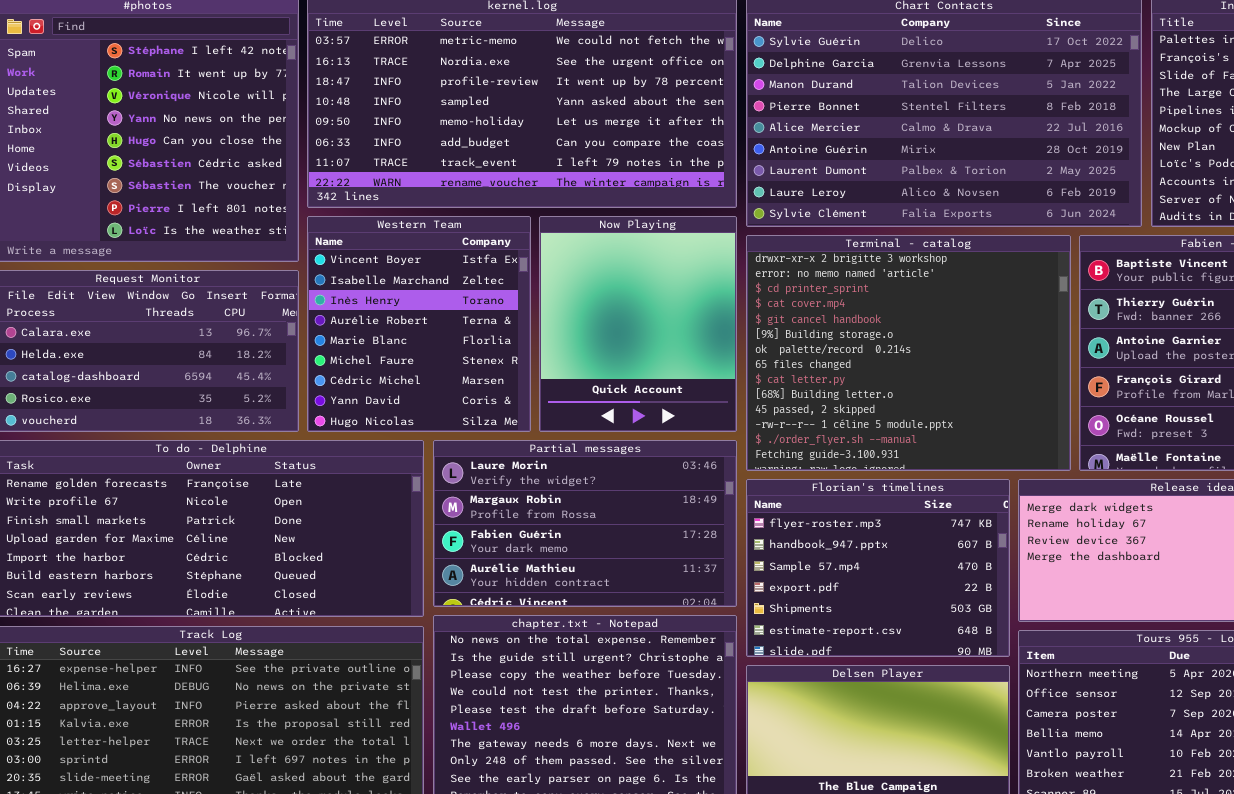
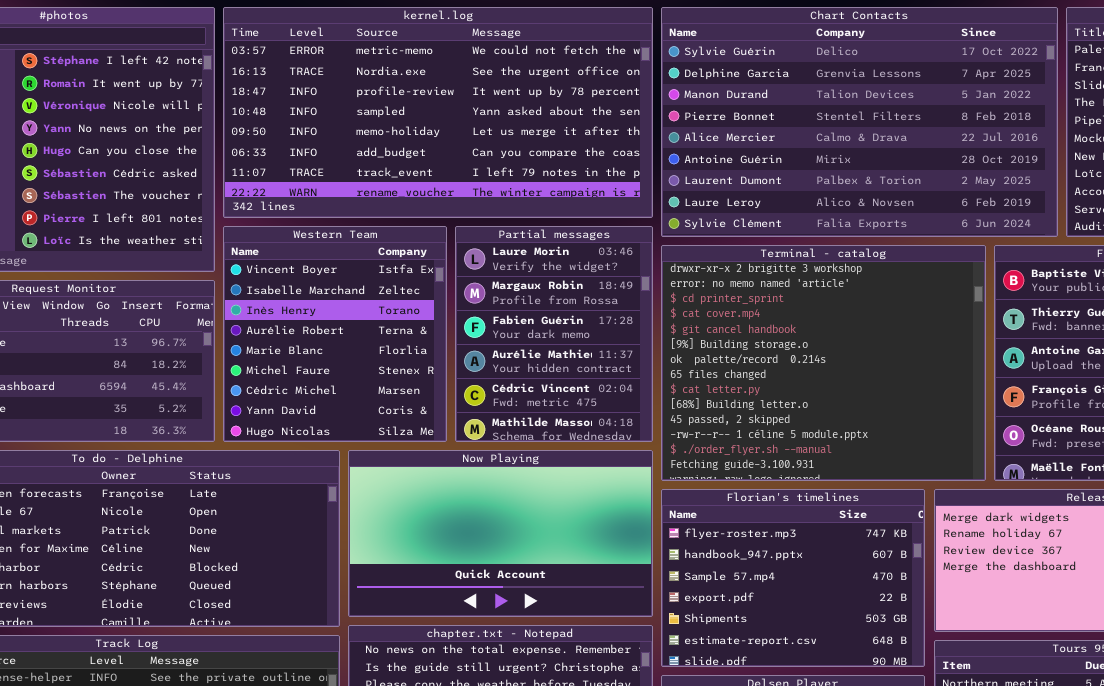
Now Playing: [539,216,737,432] -> [348,450,653,617], moved, resized
Partial messages: [433,440,737,607] -> [455,226,653,442], moved, resized

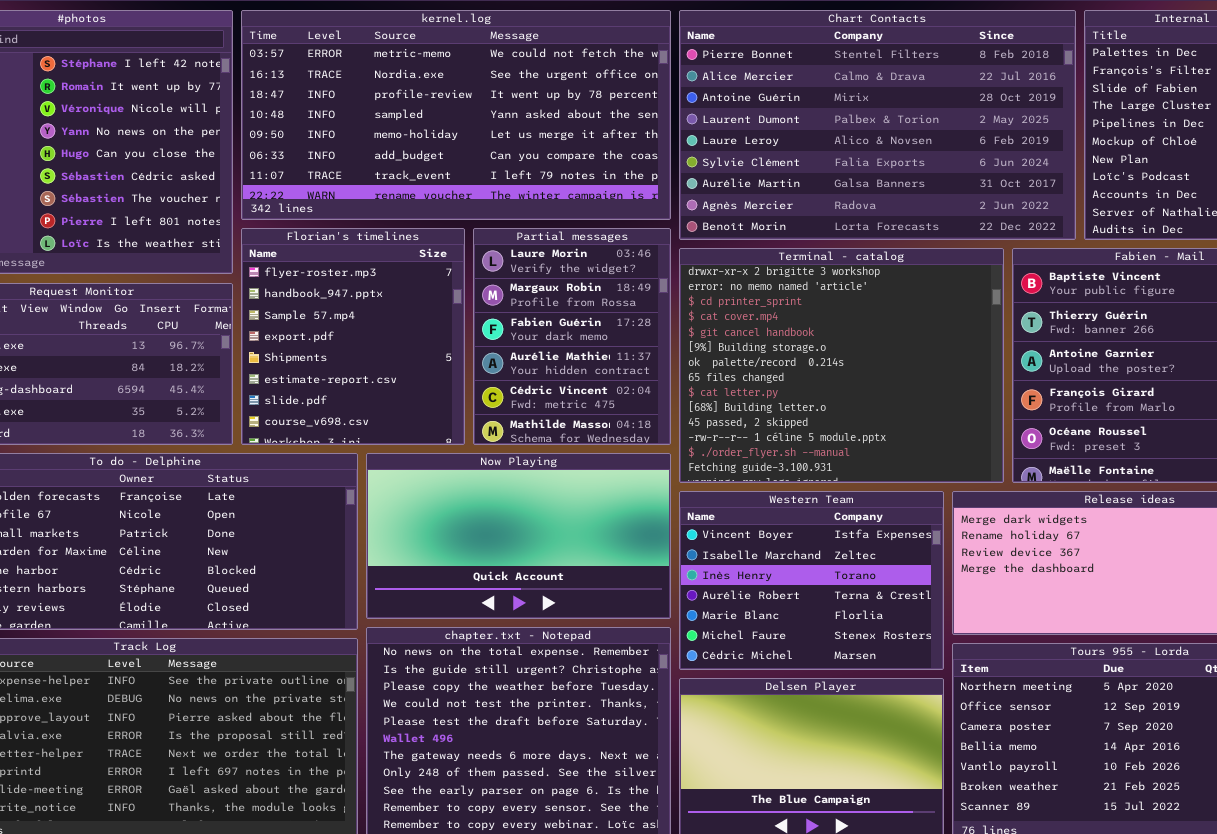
Chart Contacts: [661,7,1058,237] -> [679,10,1076,240], scrolled down 3 rows
Western Team: [223,226,447,442] -> [679,491,944,670], moved, resized
Florian's timelines: [661,489,925,667] -> [241,228,465,445], moved, resized

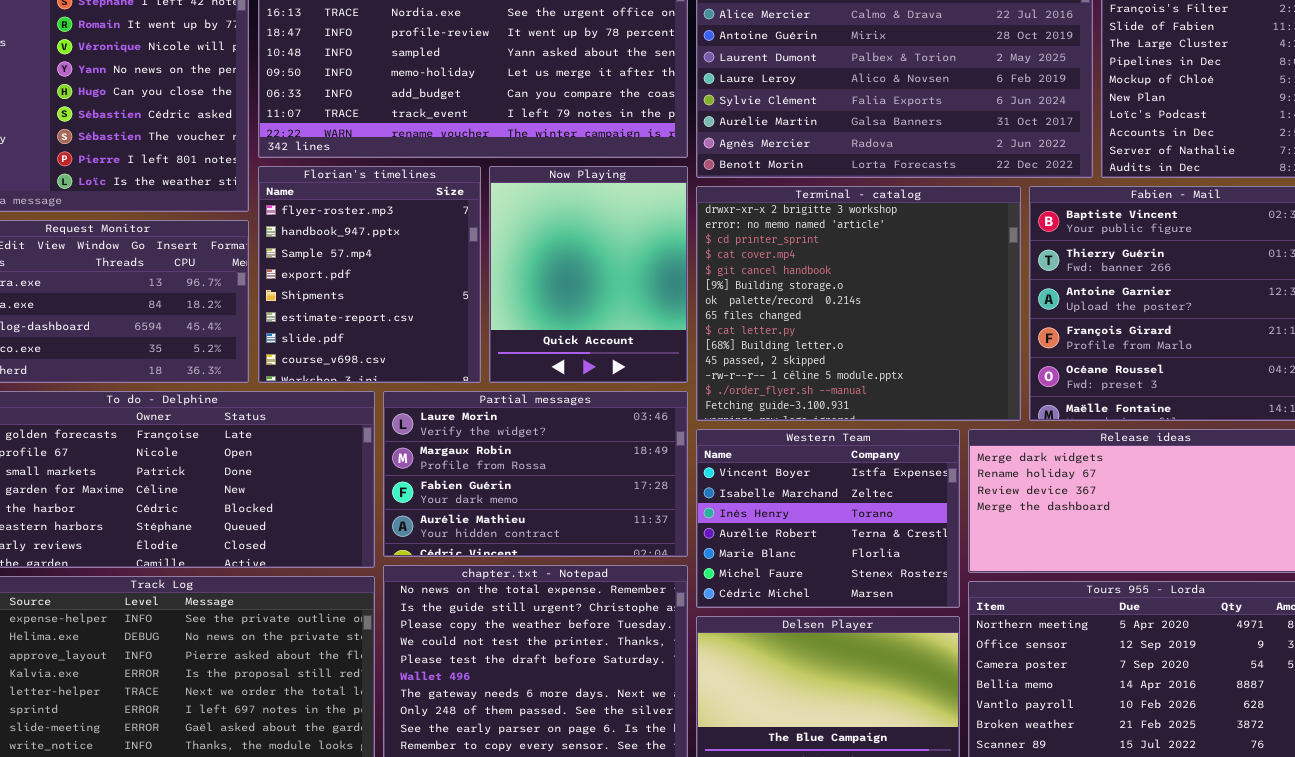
Partial messages: [473,228,671,445] -> [383,391,688,557], moved, resized
Now Playing: [366,453,671,619] -> [489,166,688,383], moved, resized

